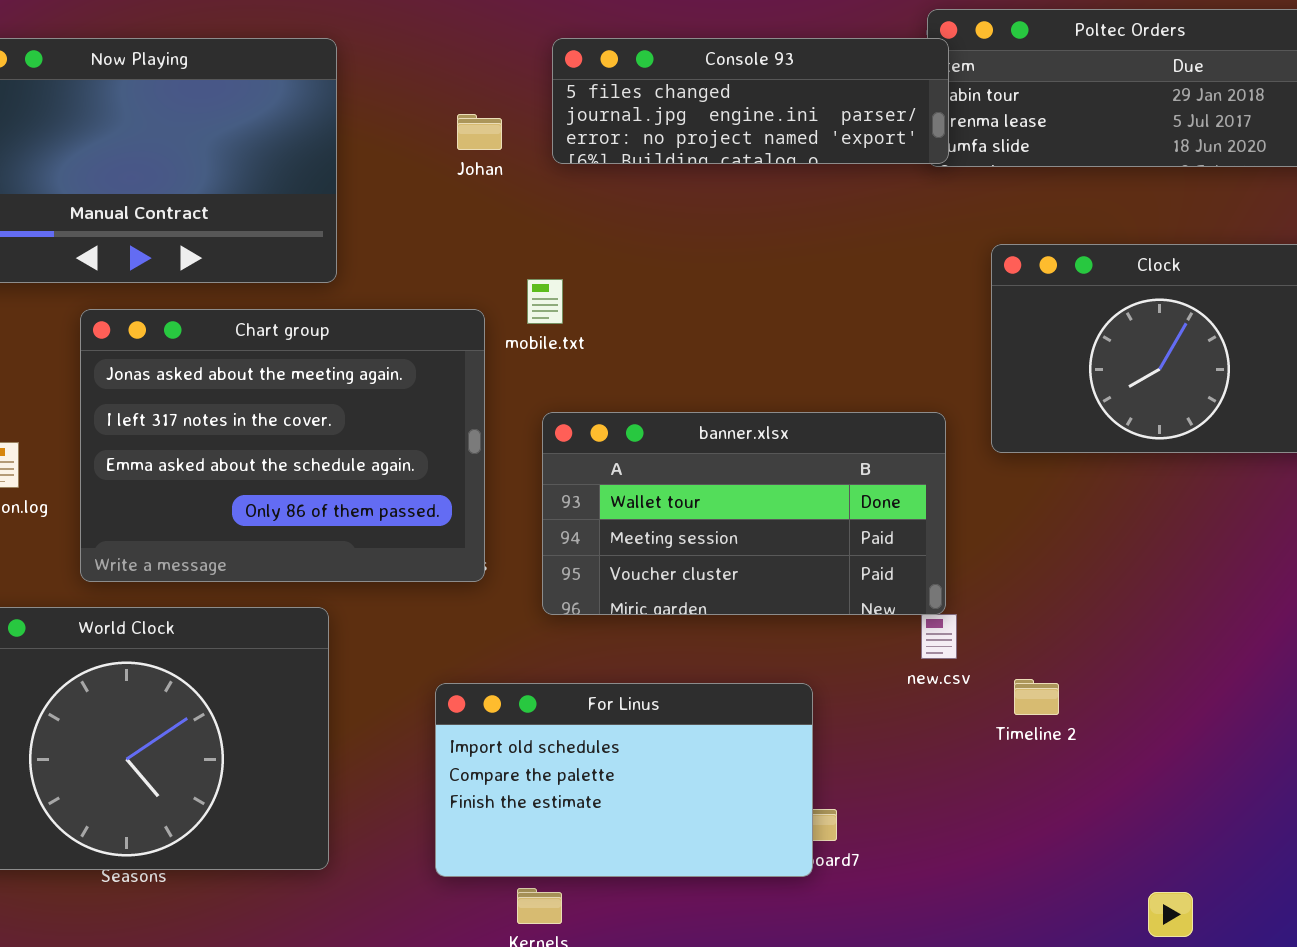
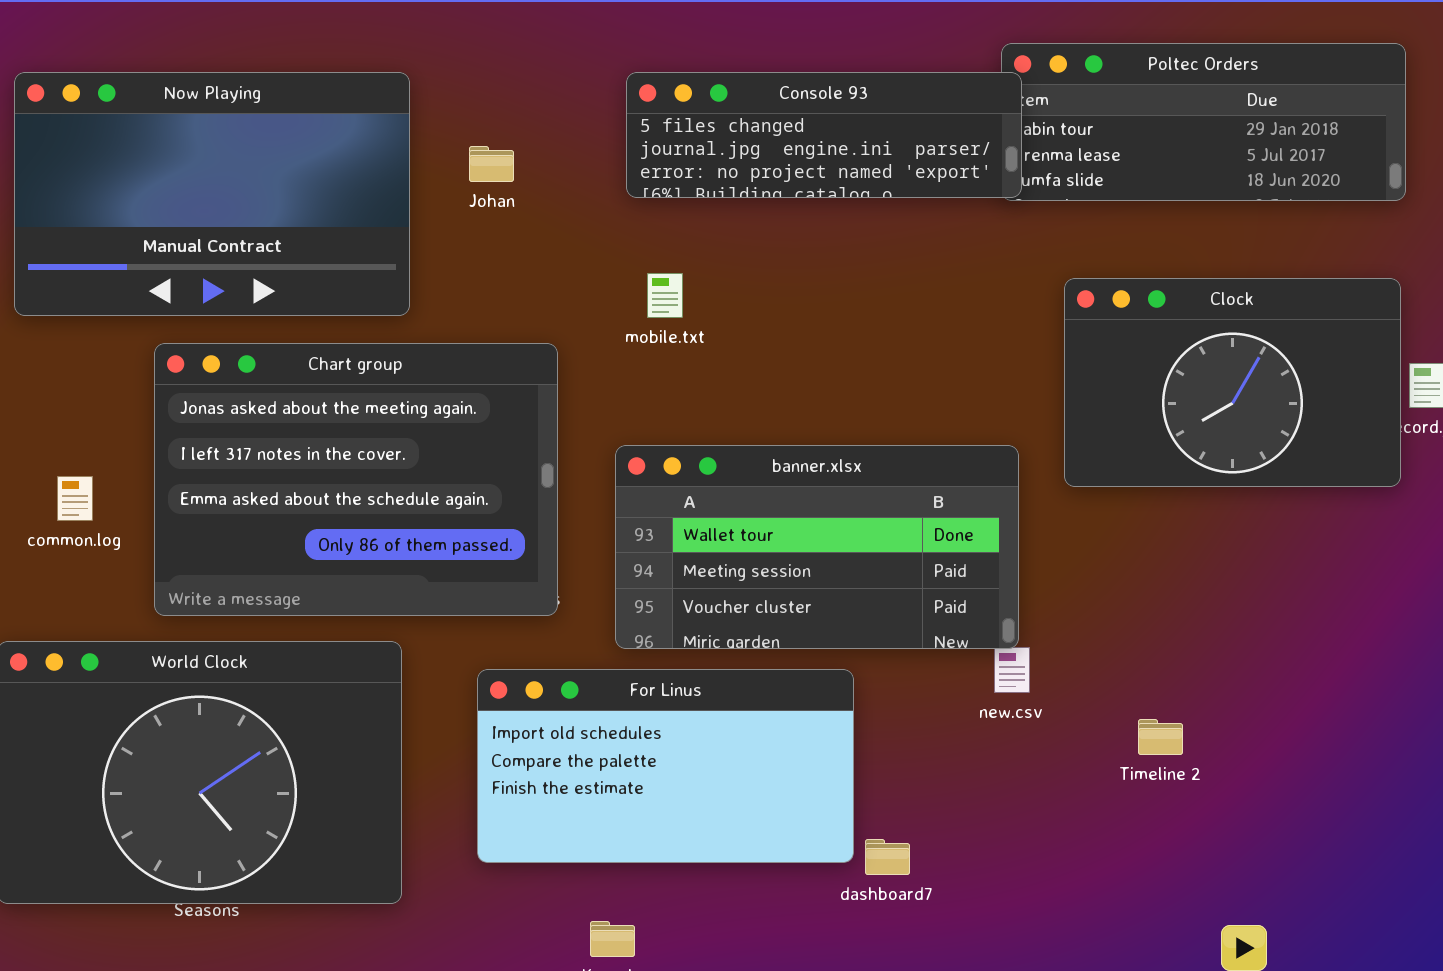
Johan: [457,114,502,150] -> [469,146,514,182], moved
mobile.txt: [527,279,563,324] -> [647,273,683,318], moved
Timeline 2: [1014,679,1059,715] -> [1138,719,1183,755], moved
For Linus: [435,683,813,877] -> [477,669,854,863], moved

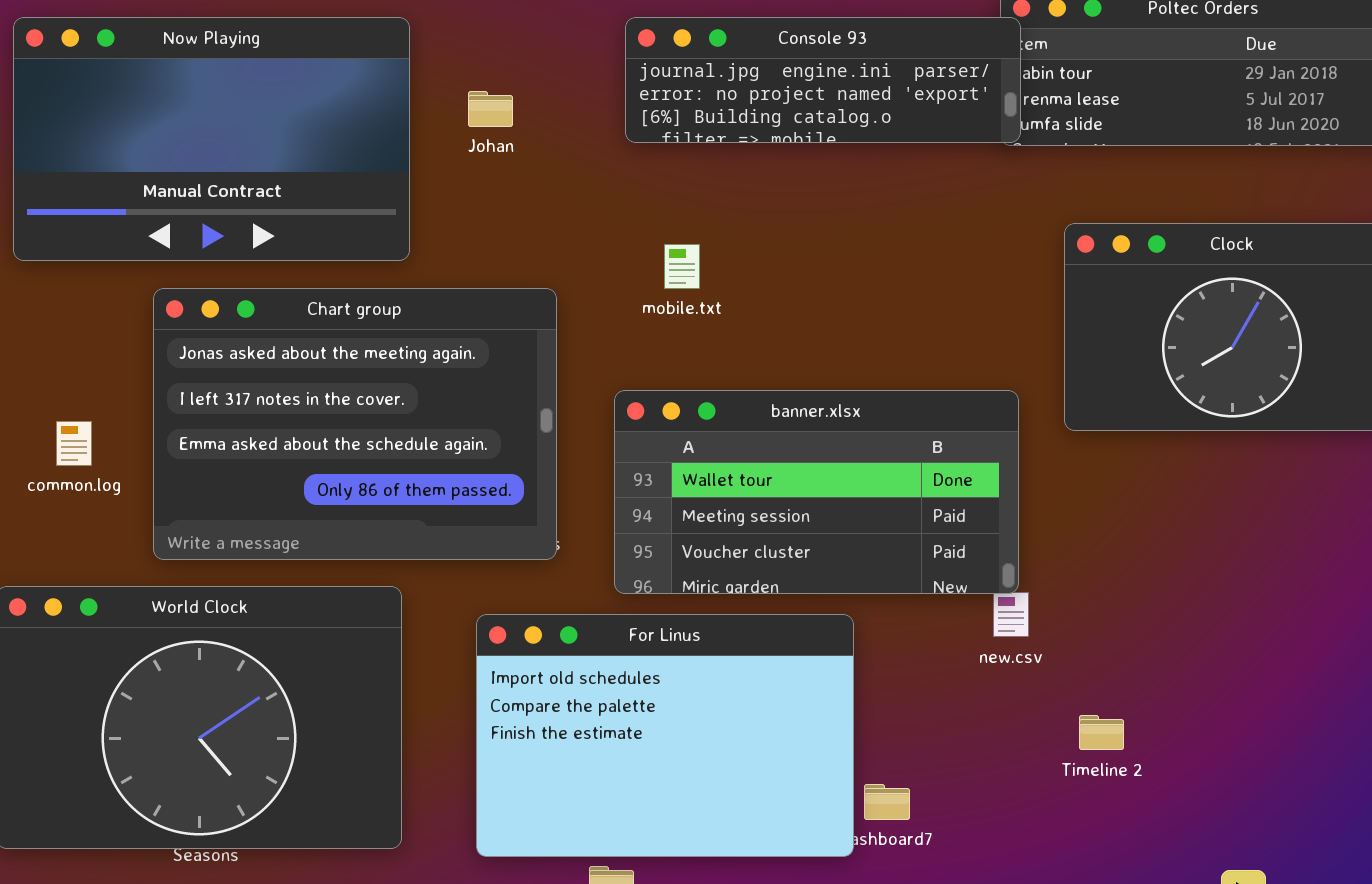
Console 93: [626,72,1022,198] -> [625,17,1021,143], scrolled down 1 row
mobile.txt: [647,273,683,318] -> [664,244,700,289], moved
For Linus: [477,669,854,863] -> [476,614,854,857], resized
Timeline 2: [1138,719,1183,755] -> [1079,715,1124,750], moved

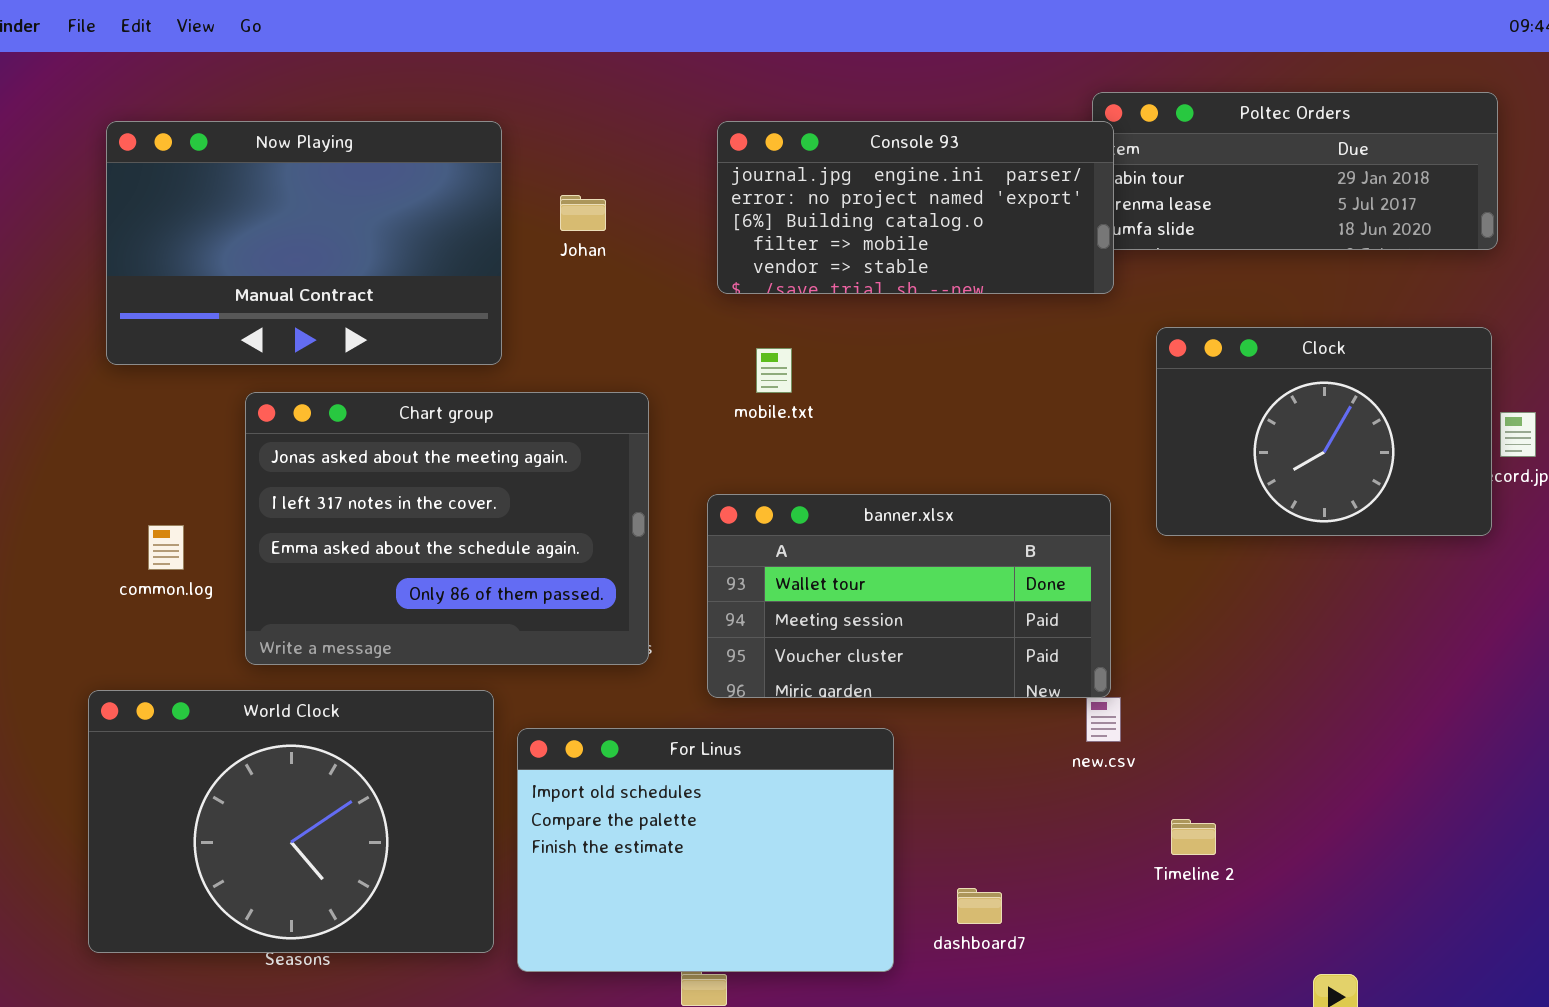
Console 93: [625,17,1021,143] -> [717,121,1114,294], resized
For Linus: [476,614,854,857] -> [517,728,894,972], moved

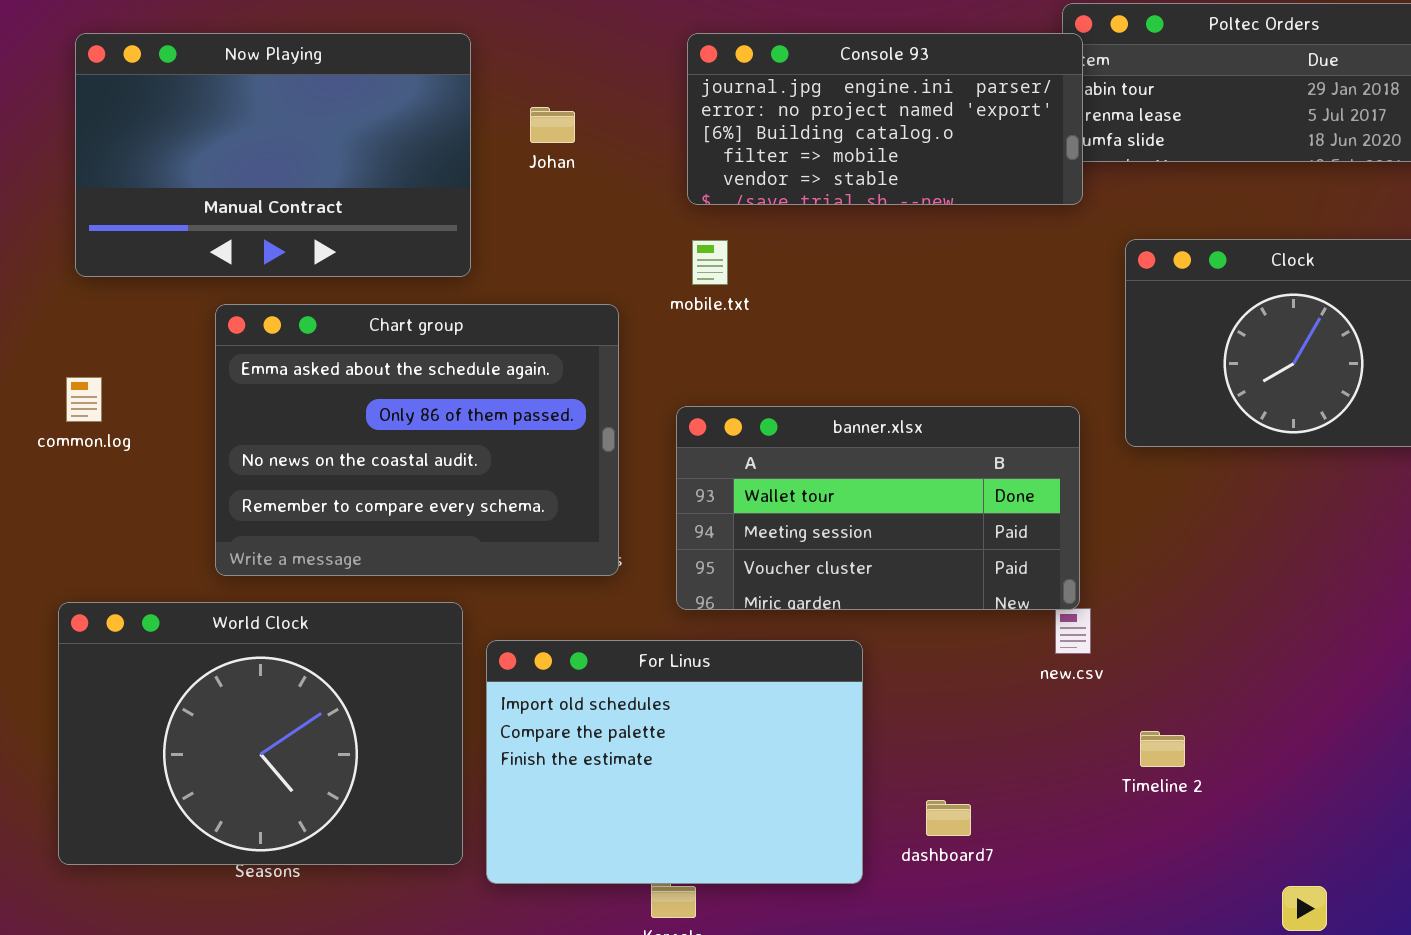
mobile.txt: [756,348,792,393] -> [692,240,728,285], moved
Chart group: [245,392,649,665] -> [215,304,619,576], scrolled down 2 rows
common.log: [148,525,184,570] -> [66,377,102,422], moved

